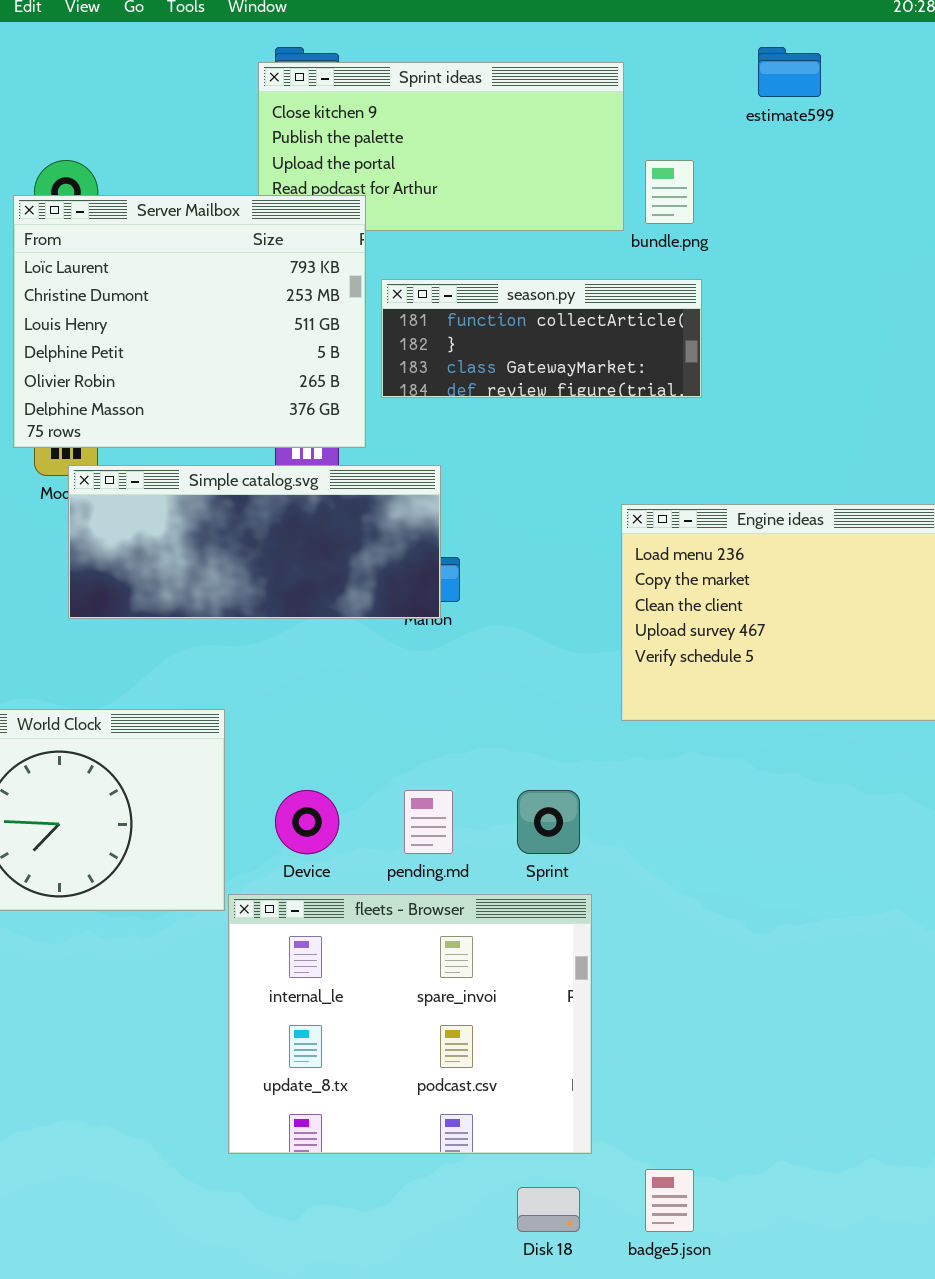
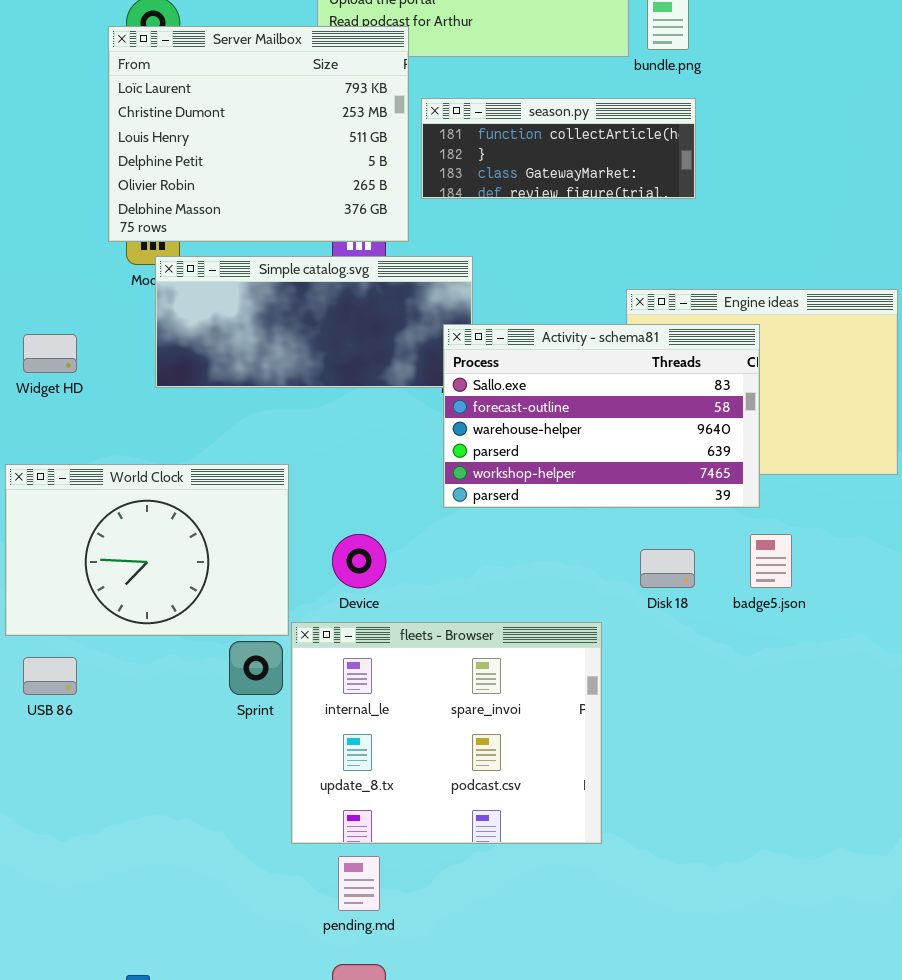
Activity - schema81: none -> [443,324,760,508], opened
pending.md: [404,790,453,854] -> [338,856,380,911], moved
Sprint: [517,790,580,854] -> [229,641,283,695], moved
badge5.json: [645,1169,694,1232] -> [750,534,792,588], moved
Disk 18: [517,1187,580,1232] -> [640,549,695,588], moved

